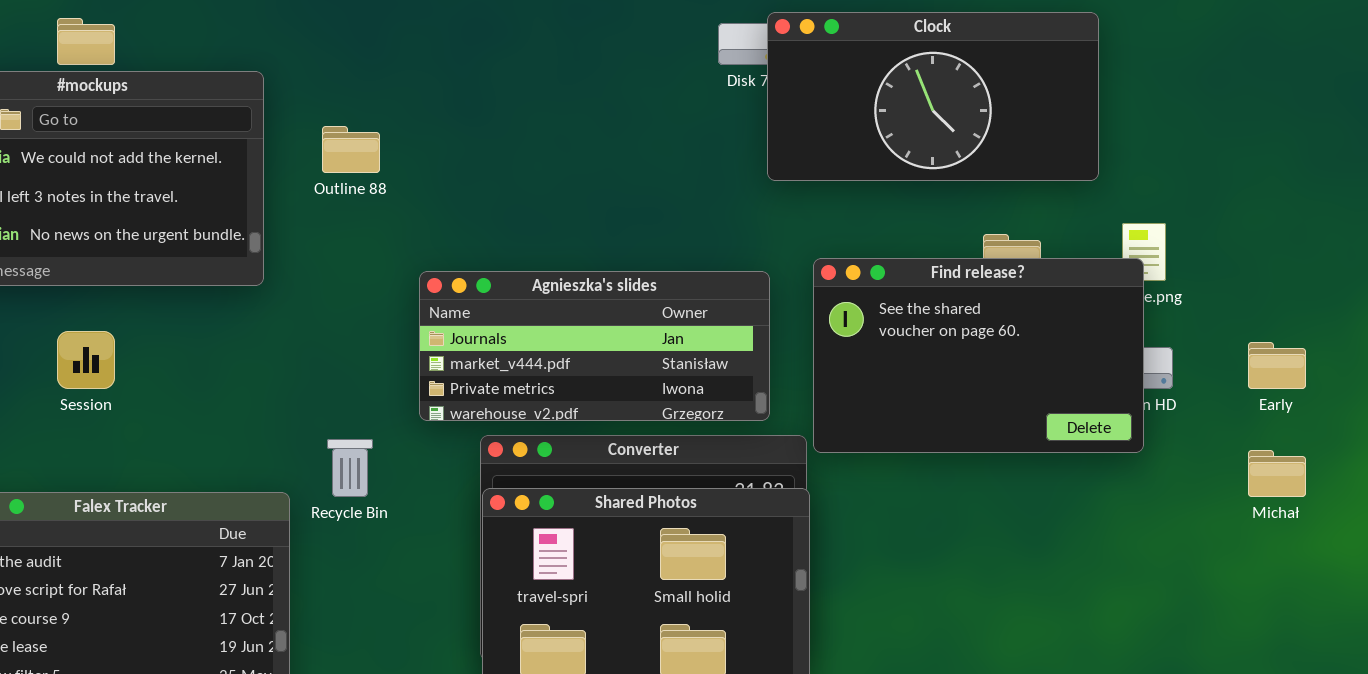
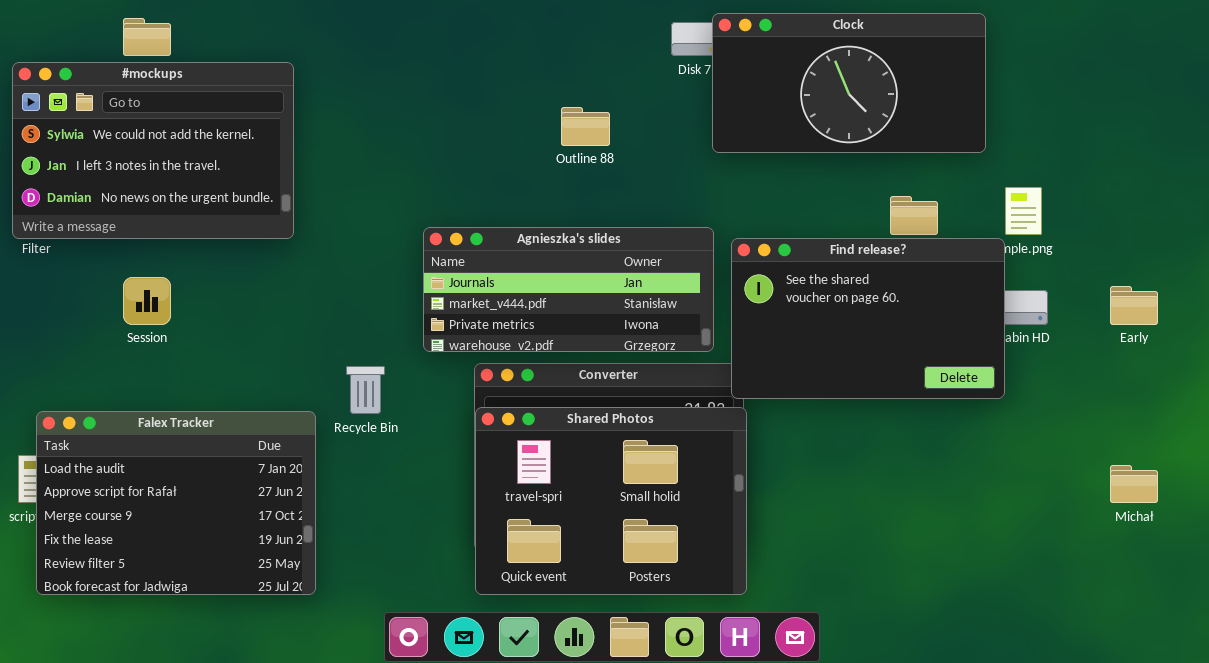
Outline 88: [322,126,380,173] -> [561,107,610,146], moved
Find release?: [813,258,1144,453] -> [731,238,1005,399], moved
Michał: [1248,450,1306,497] -> [1110,465,1158,503], moved

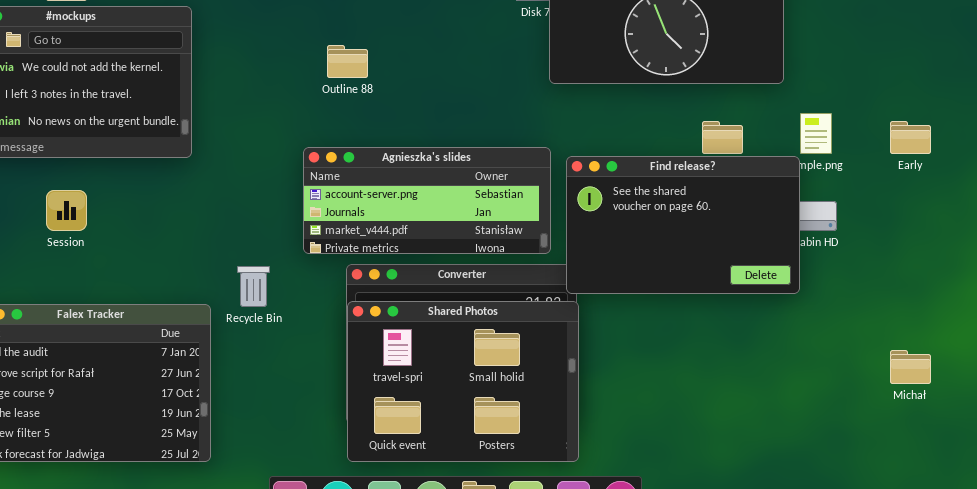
Outline 88: [561,107,610,146] -> [327,45,368,78], moved
Agnieszka's slides: [423,227,714,352] -> [303,147,551,254], scrolled up 1 row
Early: [1110,286,1158,325] -> [890,121,931,154], moved

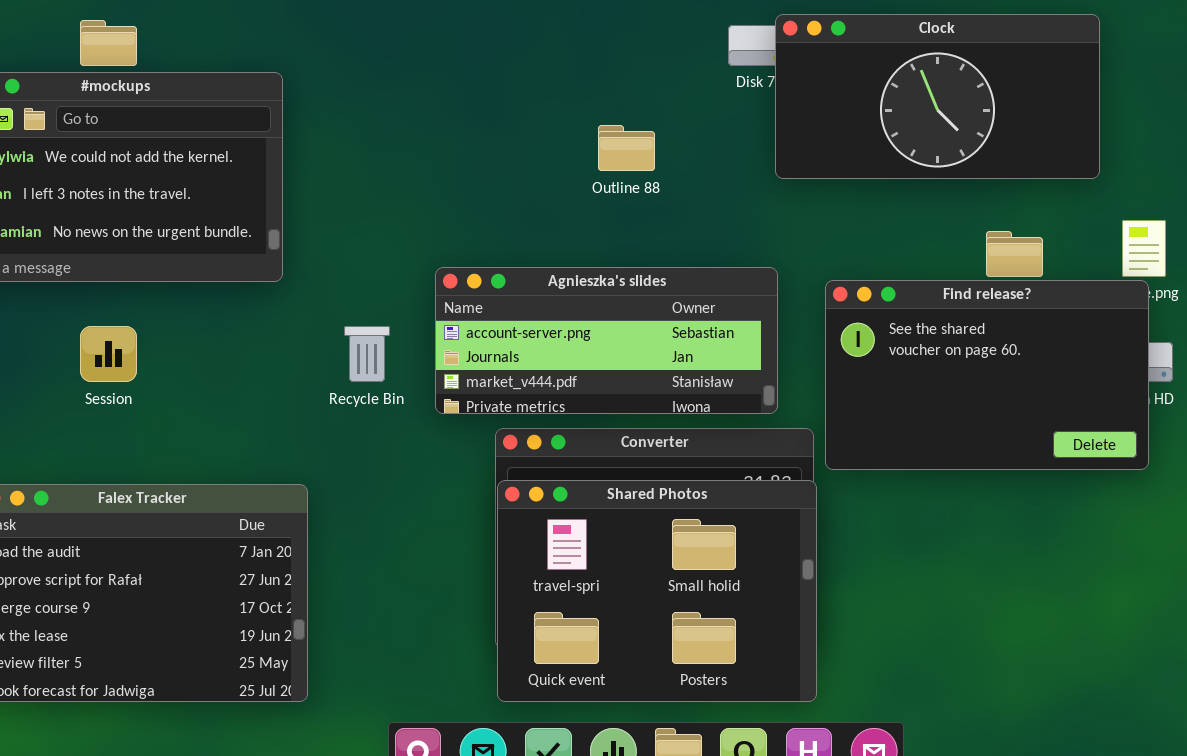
Outline 88: [327,45,368,78] -> [598,125,655,171], moved
Find release?: [566,156,800,294] -> [825,280,1149,470], moved
Recycle Bin: [237,266,270,307] -> [344,326,390,382], moved

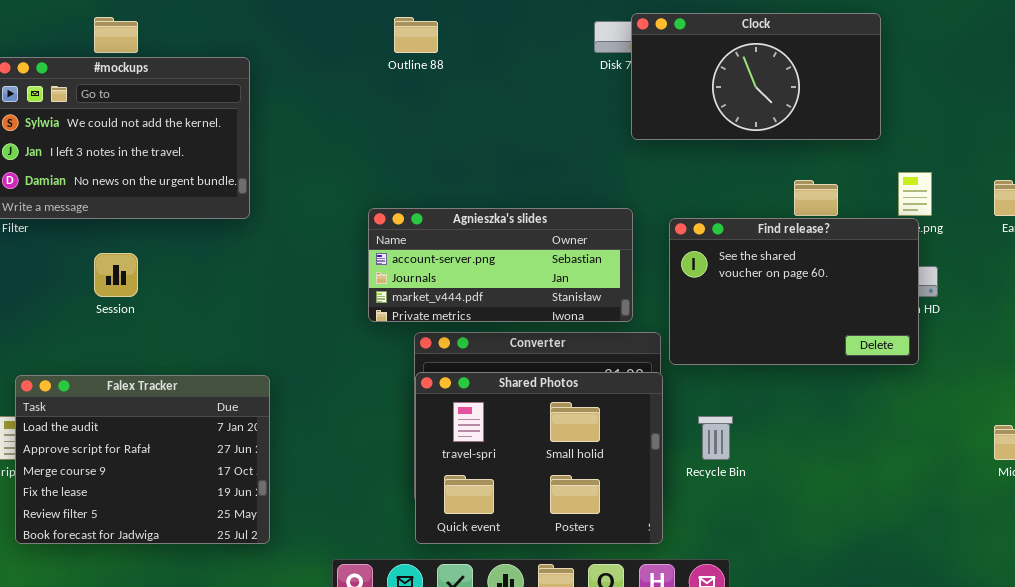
Outline 88: [598,125,655,171] -> [394,17,438,53], moved
Recycle Bin: [344,326,390,382] -> [698,416,733,460], moved

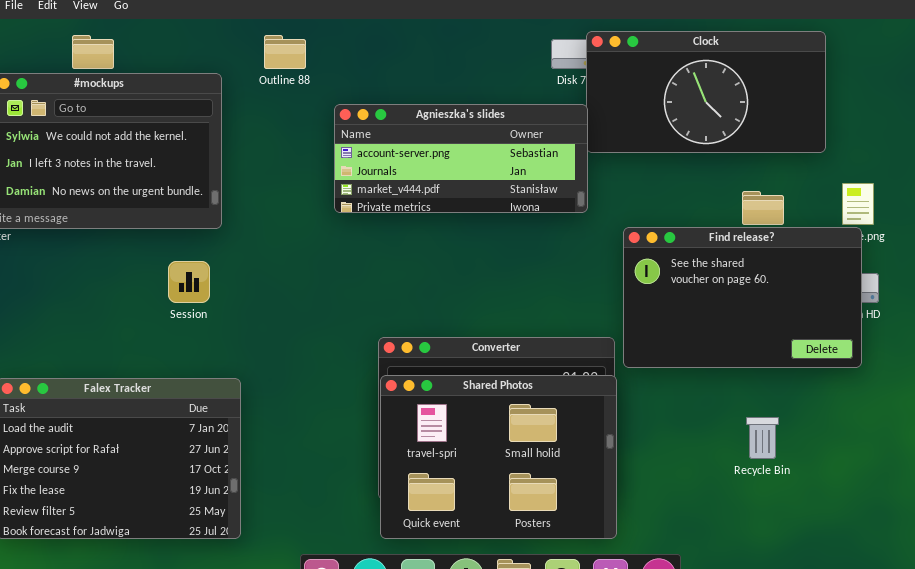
Outline 88: [394,17,438,53] -> [264,35,306,69], moved
Agnieszka's slides: [368,208,633,322] -> [334,104,588,213], moved
Session: [94,253,138,297] -> [168,261,210,303], moved
Recycle Bin: [698,416,733,460] -> [746,417,779,459], moved

